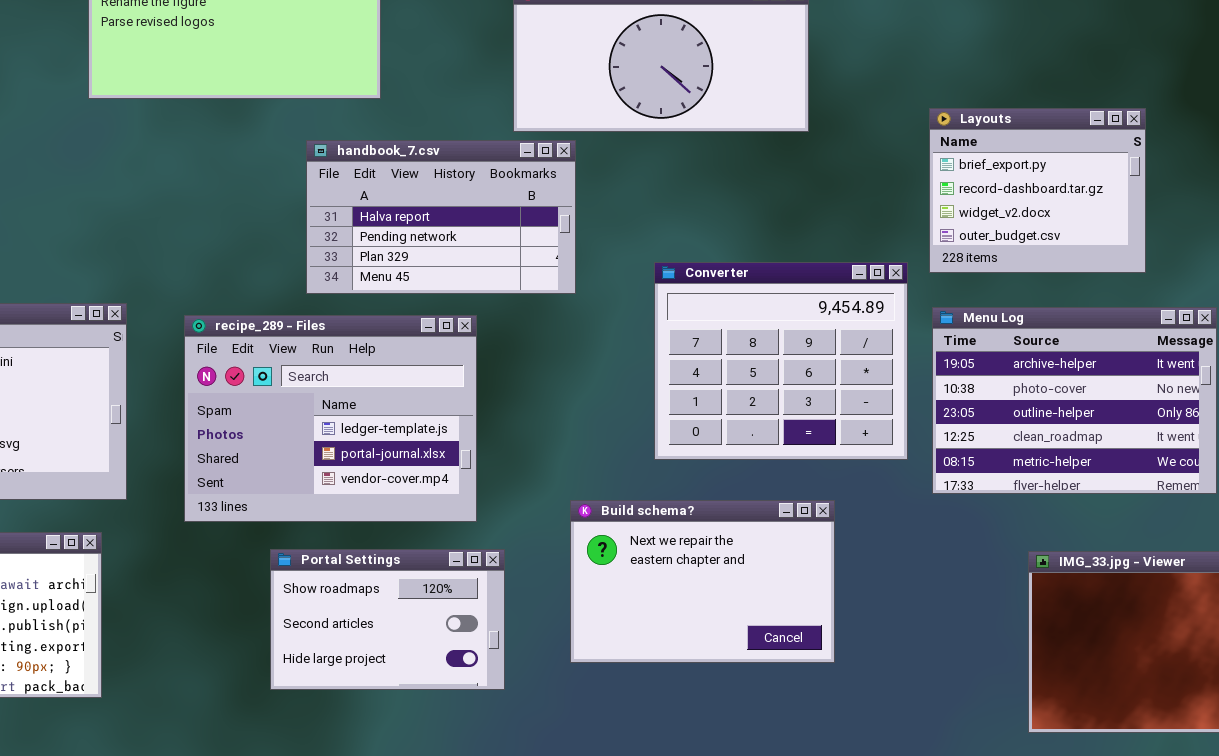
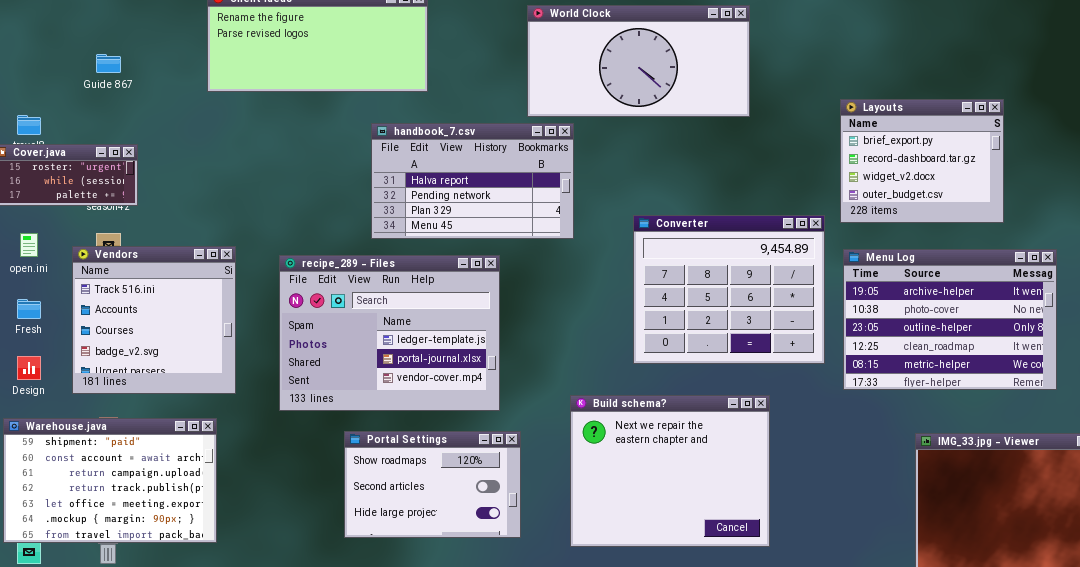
Build schema?: [570,500,835,663] -> [570,395,770,547], resized

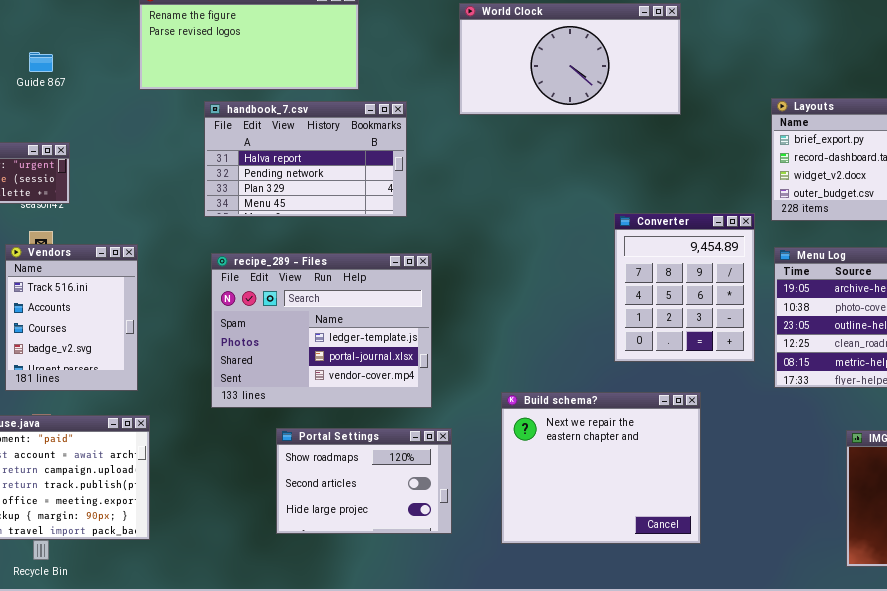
handbook_7.csv: [371,123,574,239] -> [204,101,407,217], moved
Converter: [633,215,825,364] -> [614,213,755,362], resized
Vendors: [72,246,236,394] -> [5,244,138,391], resized

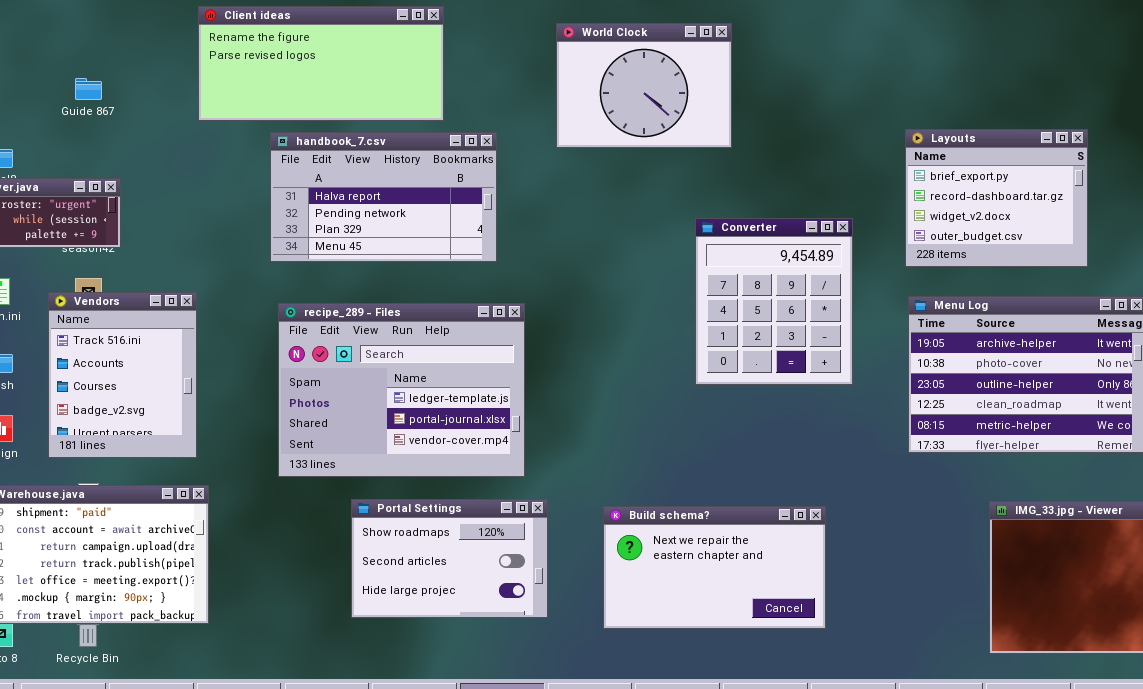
World Clock: [459,3,681,115] -> [556,23,732,148], resized
Converter: [614,213,755,362] -> [695,218,853,385], moved
Build schema?: [501,392,701,544] -> [603,506,826,629], resized

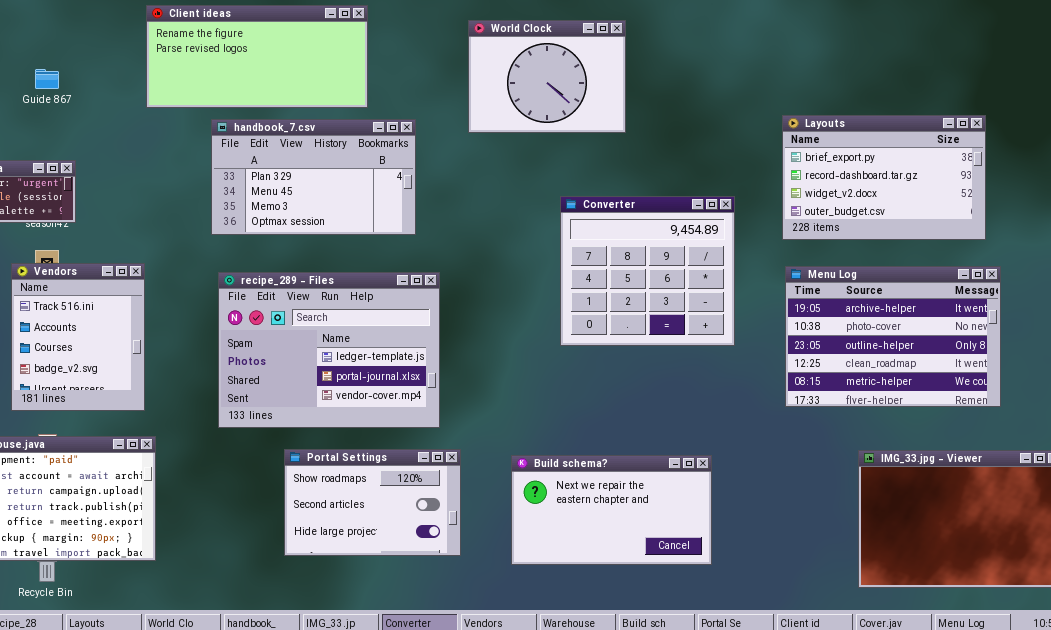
Layouts: [905,129,1088,267] -> [782,115,986,240], resized
handbook_7.csv: [270,132,497,262] -> [211,119,416,235], scrolled down 2 rows
Converter: [695,218,853,385] -> [560,196,735,346], resized

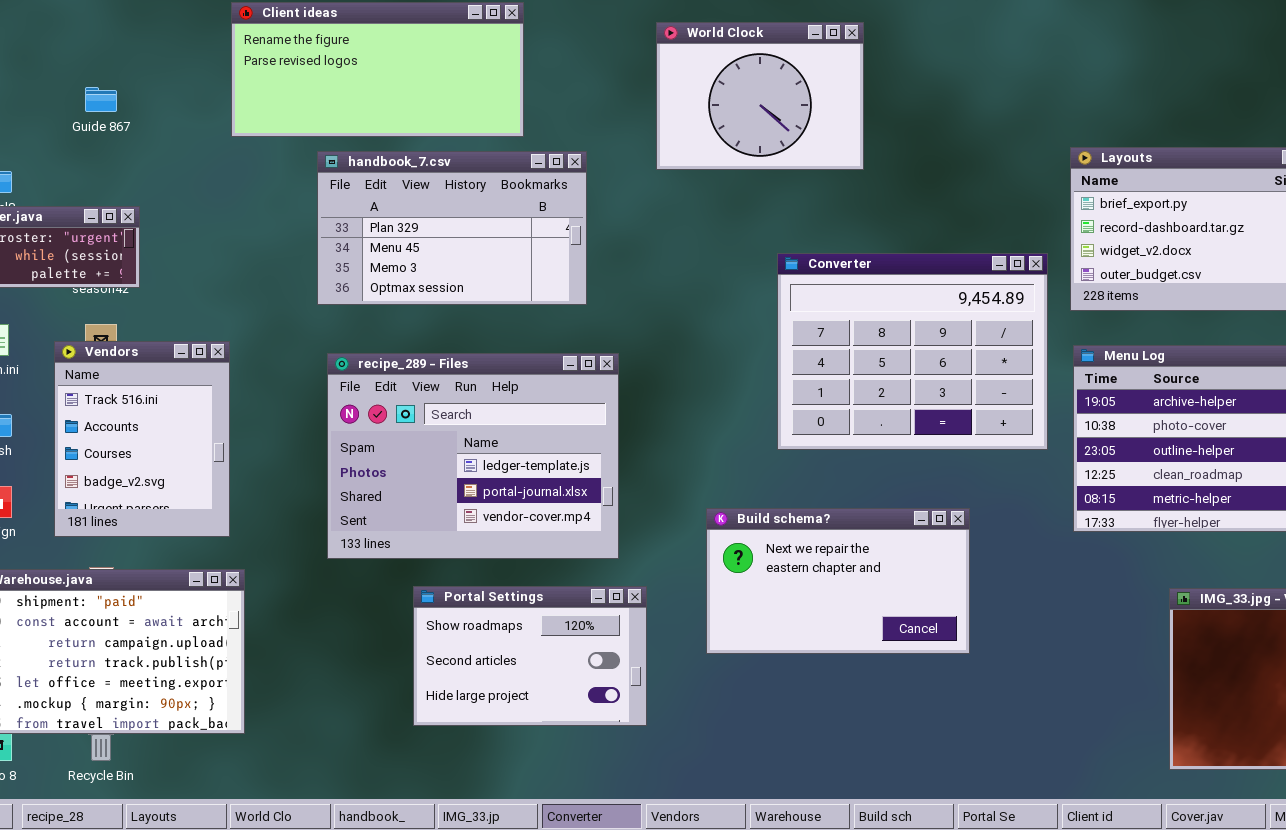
Converter: [560,196,735,346] -> [777,253,1048,450], resized
Build schema?: [511,455,712,565] -> [706,508,970,654], moved

